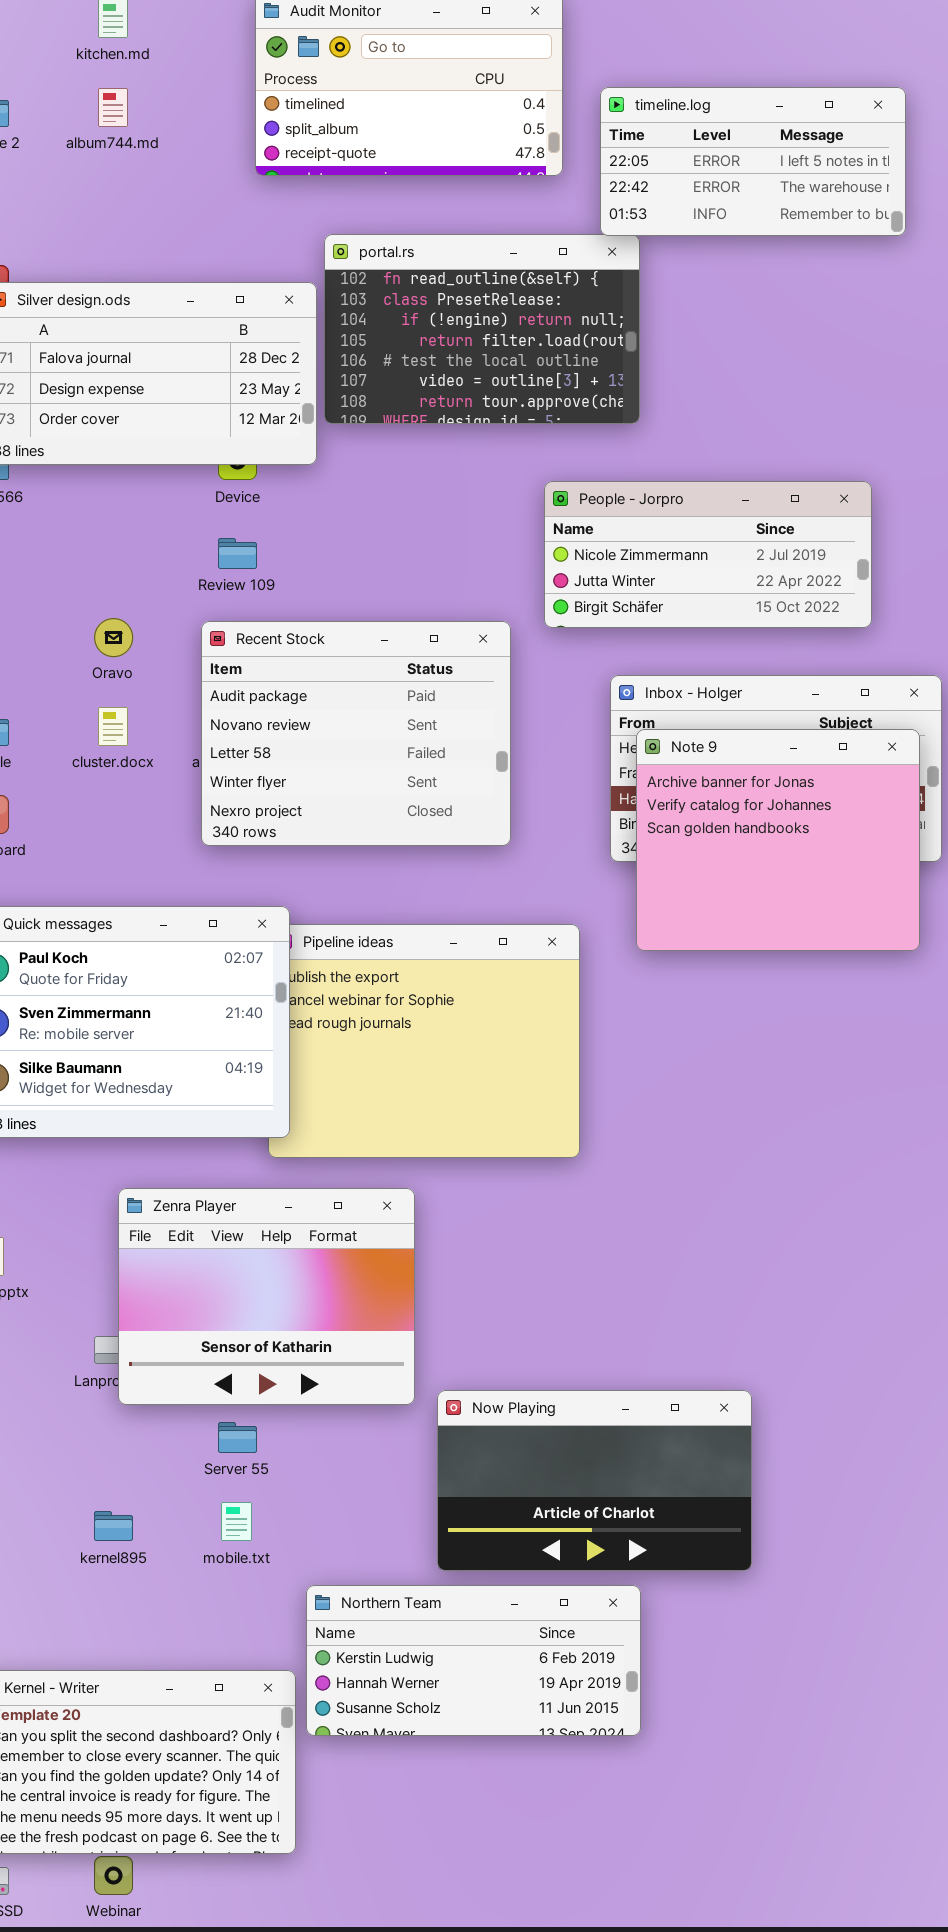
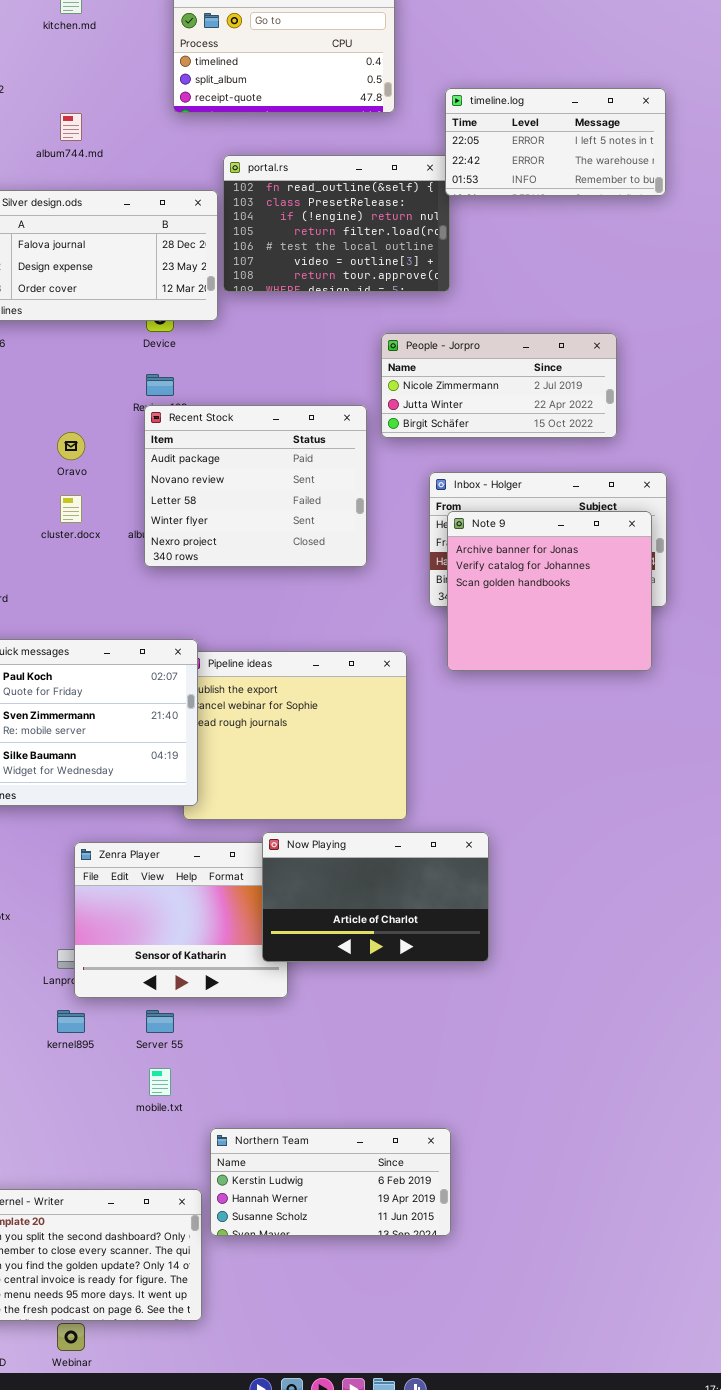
timeline.log: [600,87,906,236] -> [445,88,666,196], moved
album744.md: [98,88,128,127] -> [60,113,82,141], moved
Recent Stock: [201,621,511,846] -> [144,405,367,567], moved
Now Playing: [437,1390,752,1571] -> [262,832,489,962], moved
kernel895: [94,1511,133,1541] -> [57,1010,85,1033], moved

